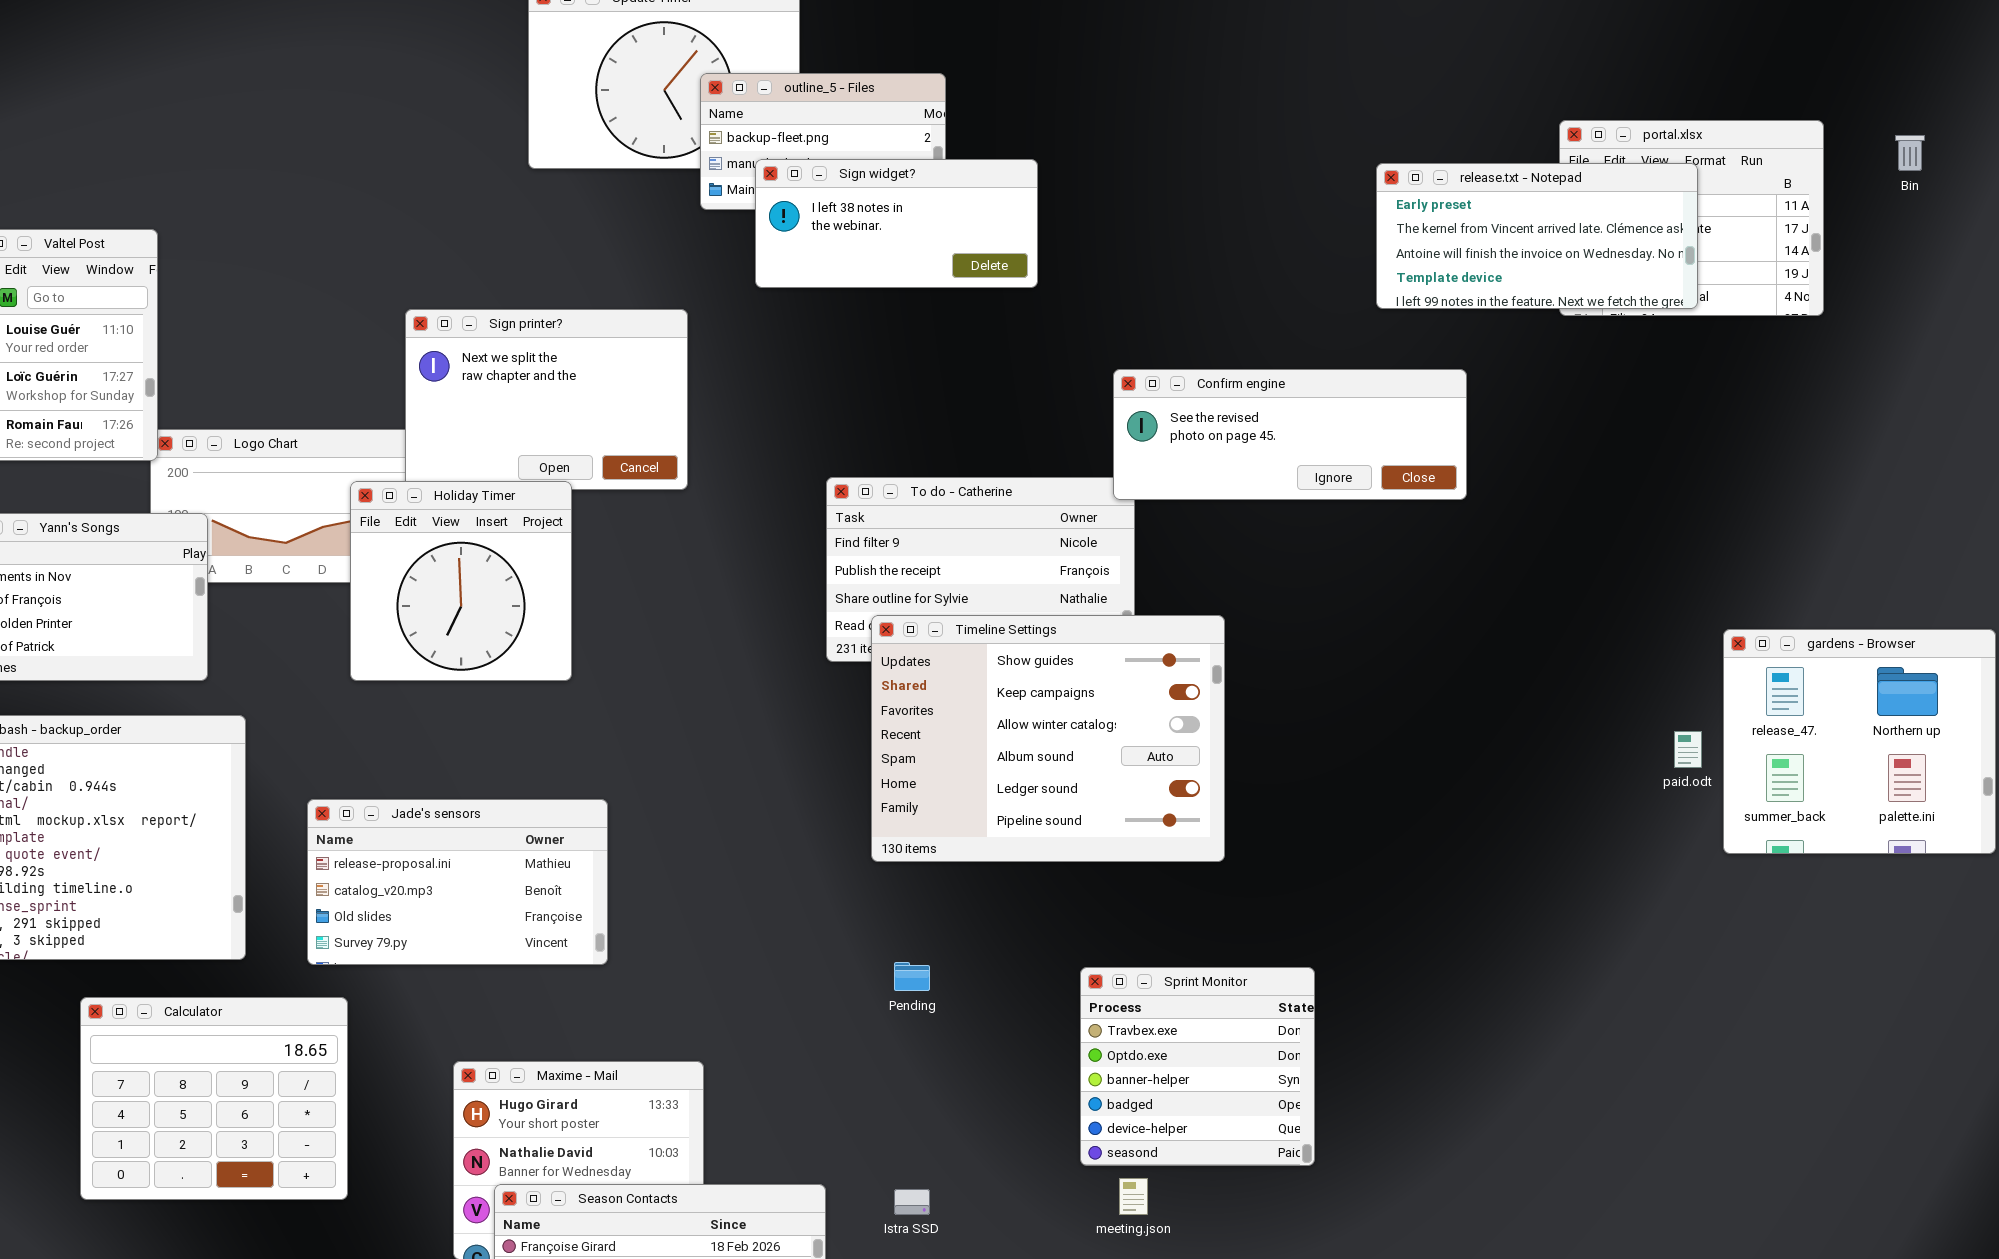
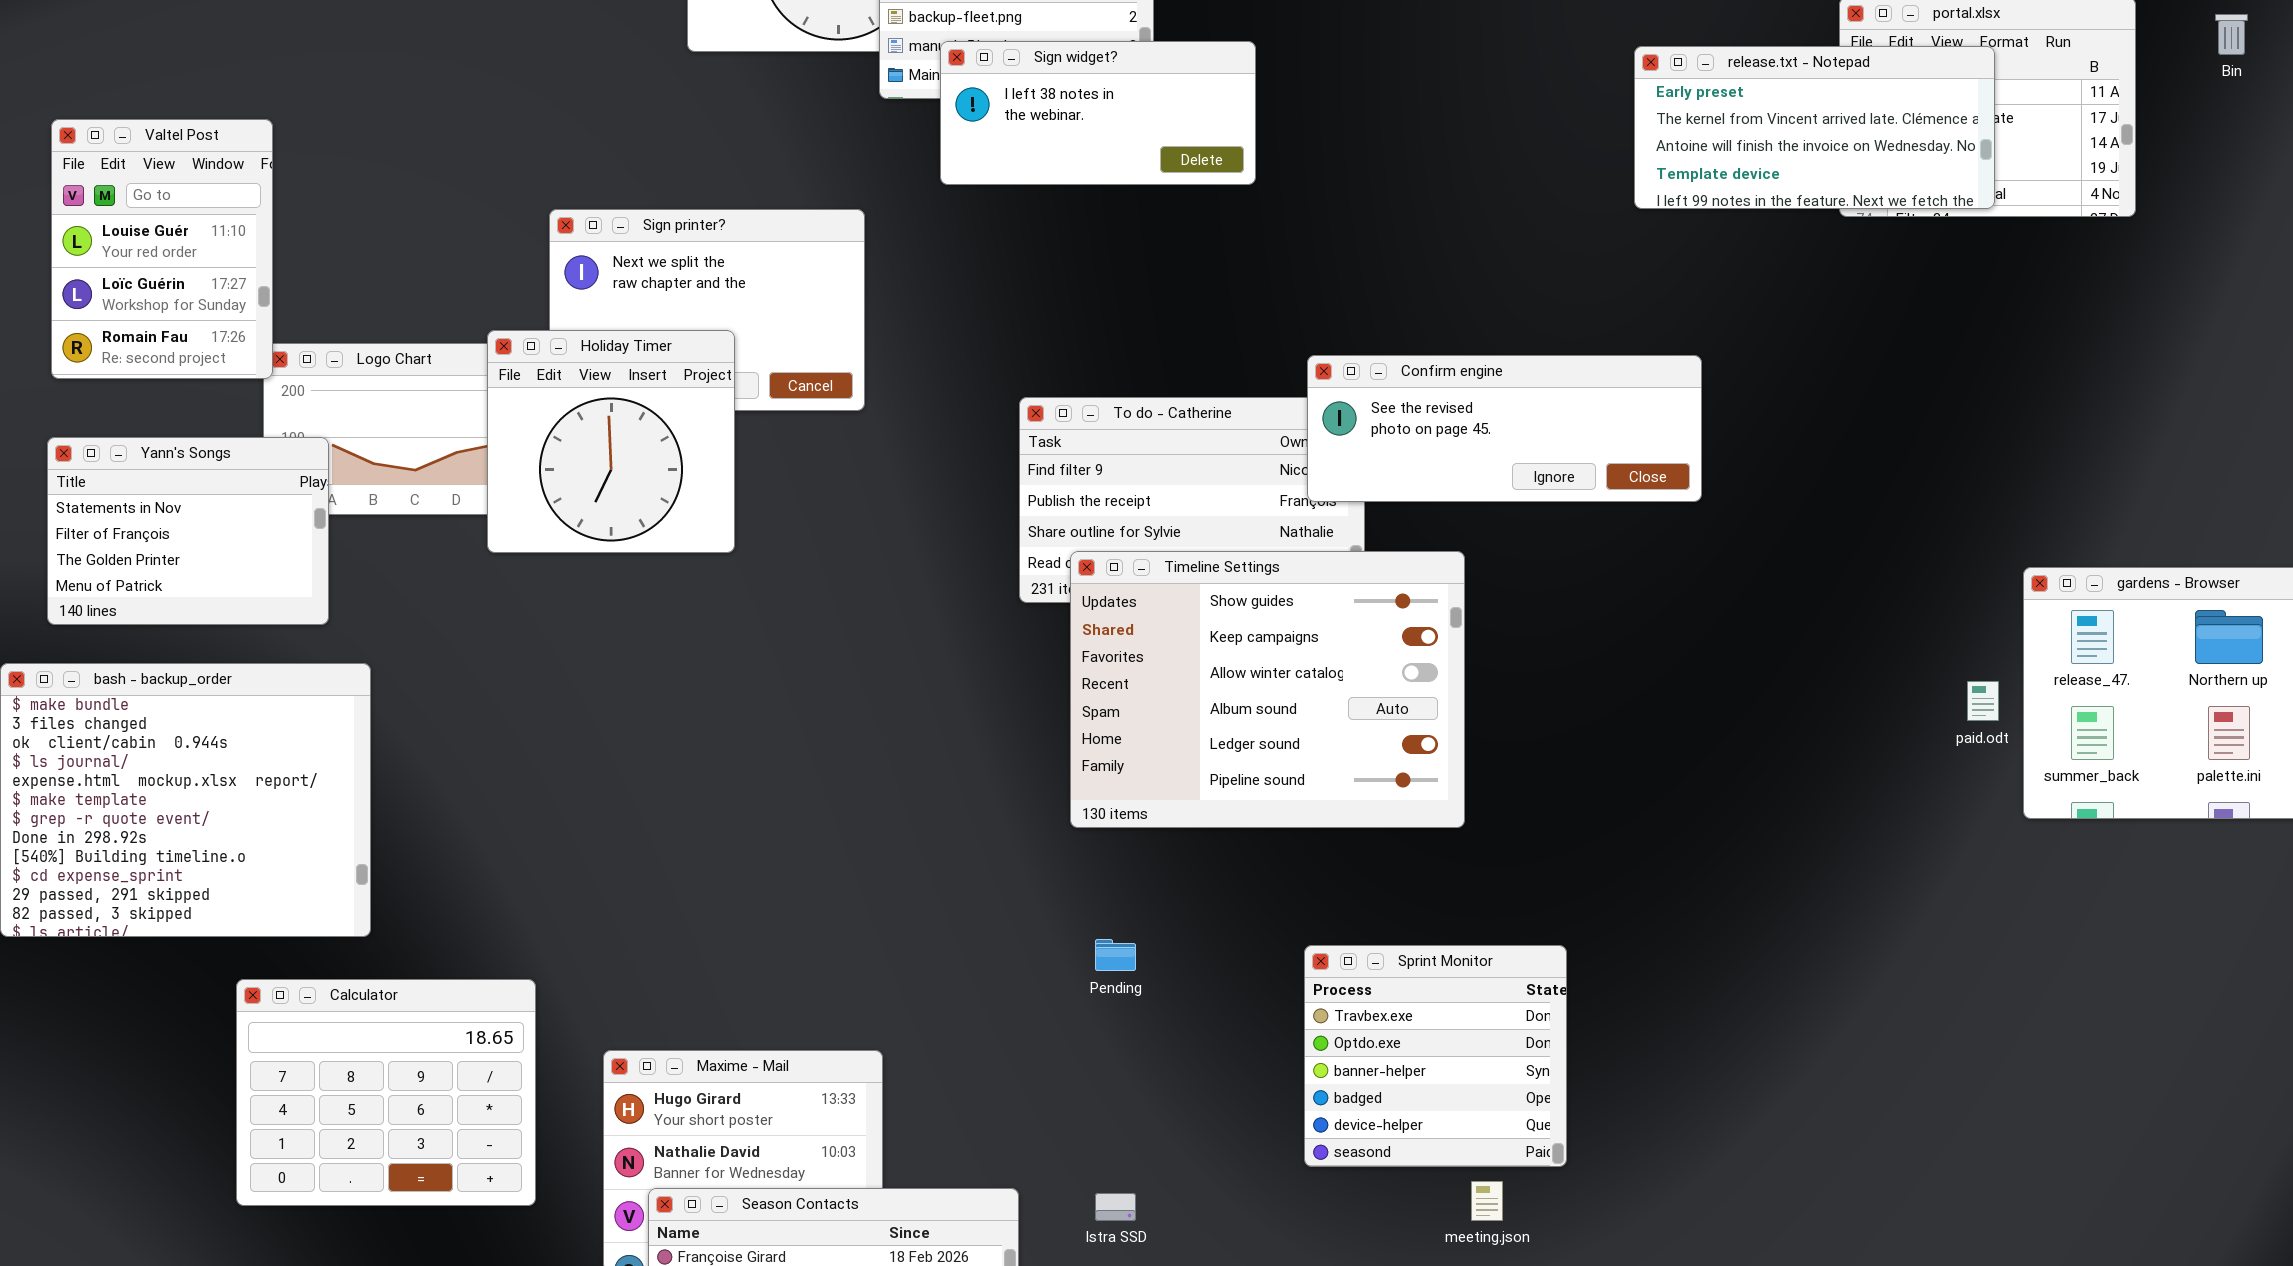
Confirm engine: [1113,369,1467,500] -> [1307,355,1702,502], moved
Holiday Timer: [350,481,572,681] -> [487,330,735,553], moved
Jade's sensors: [307,799,608,965] -> none, closed
Calculator: [80,997,348,1200] -> [236,979,536,1206], moved
meeting.json: [1119,1178,1148,1215] -> [1471,1181,1503,1221], moved

